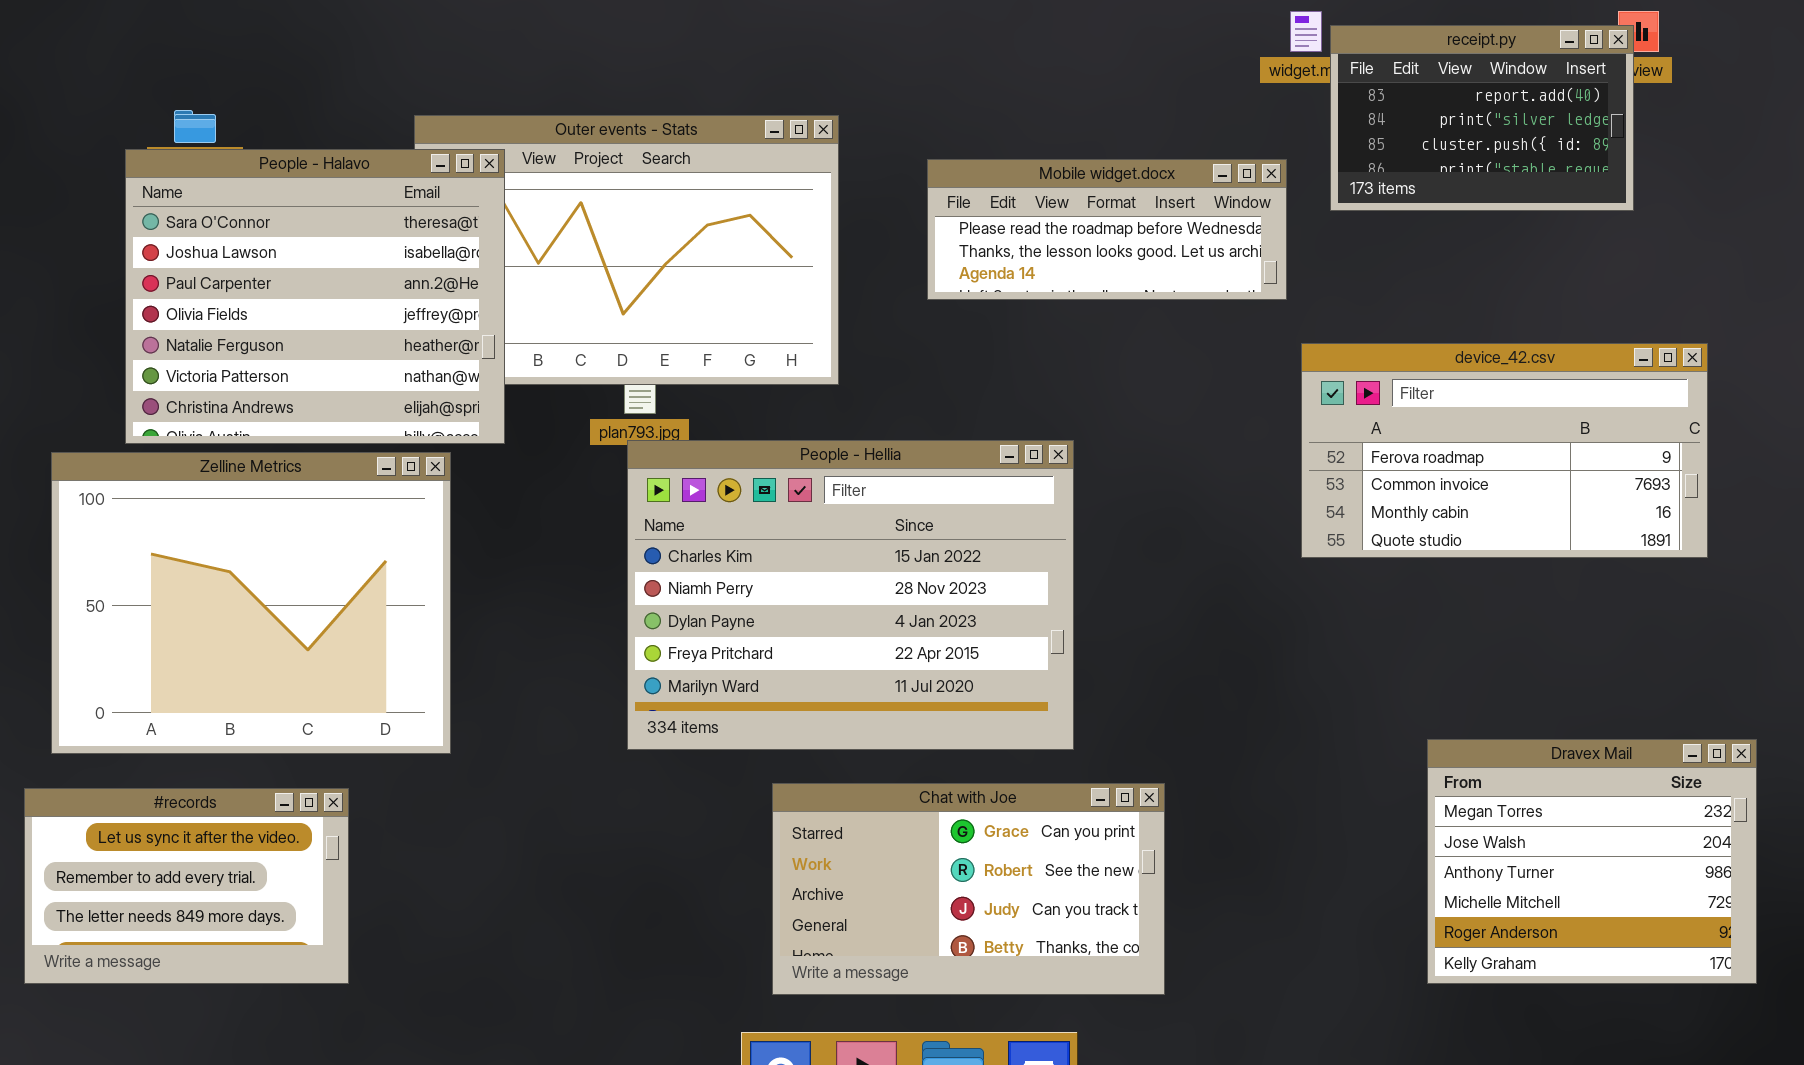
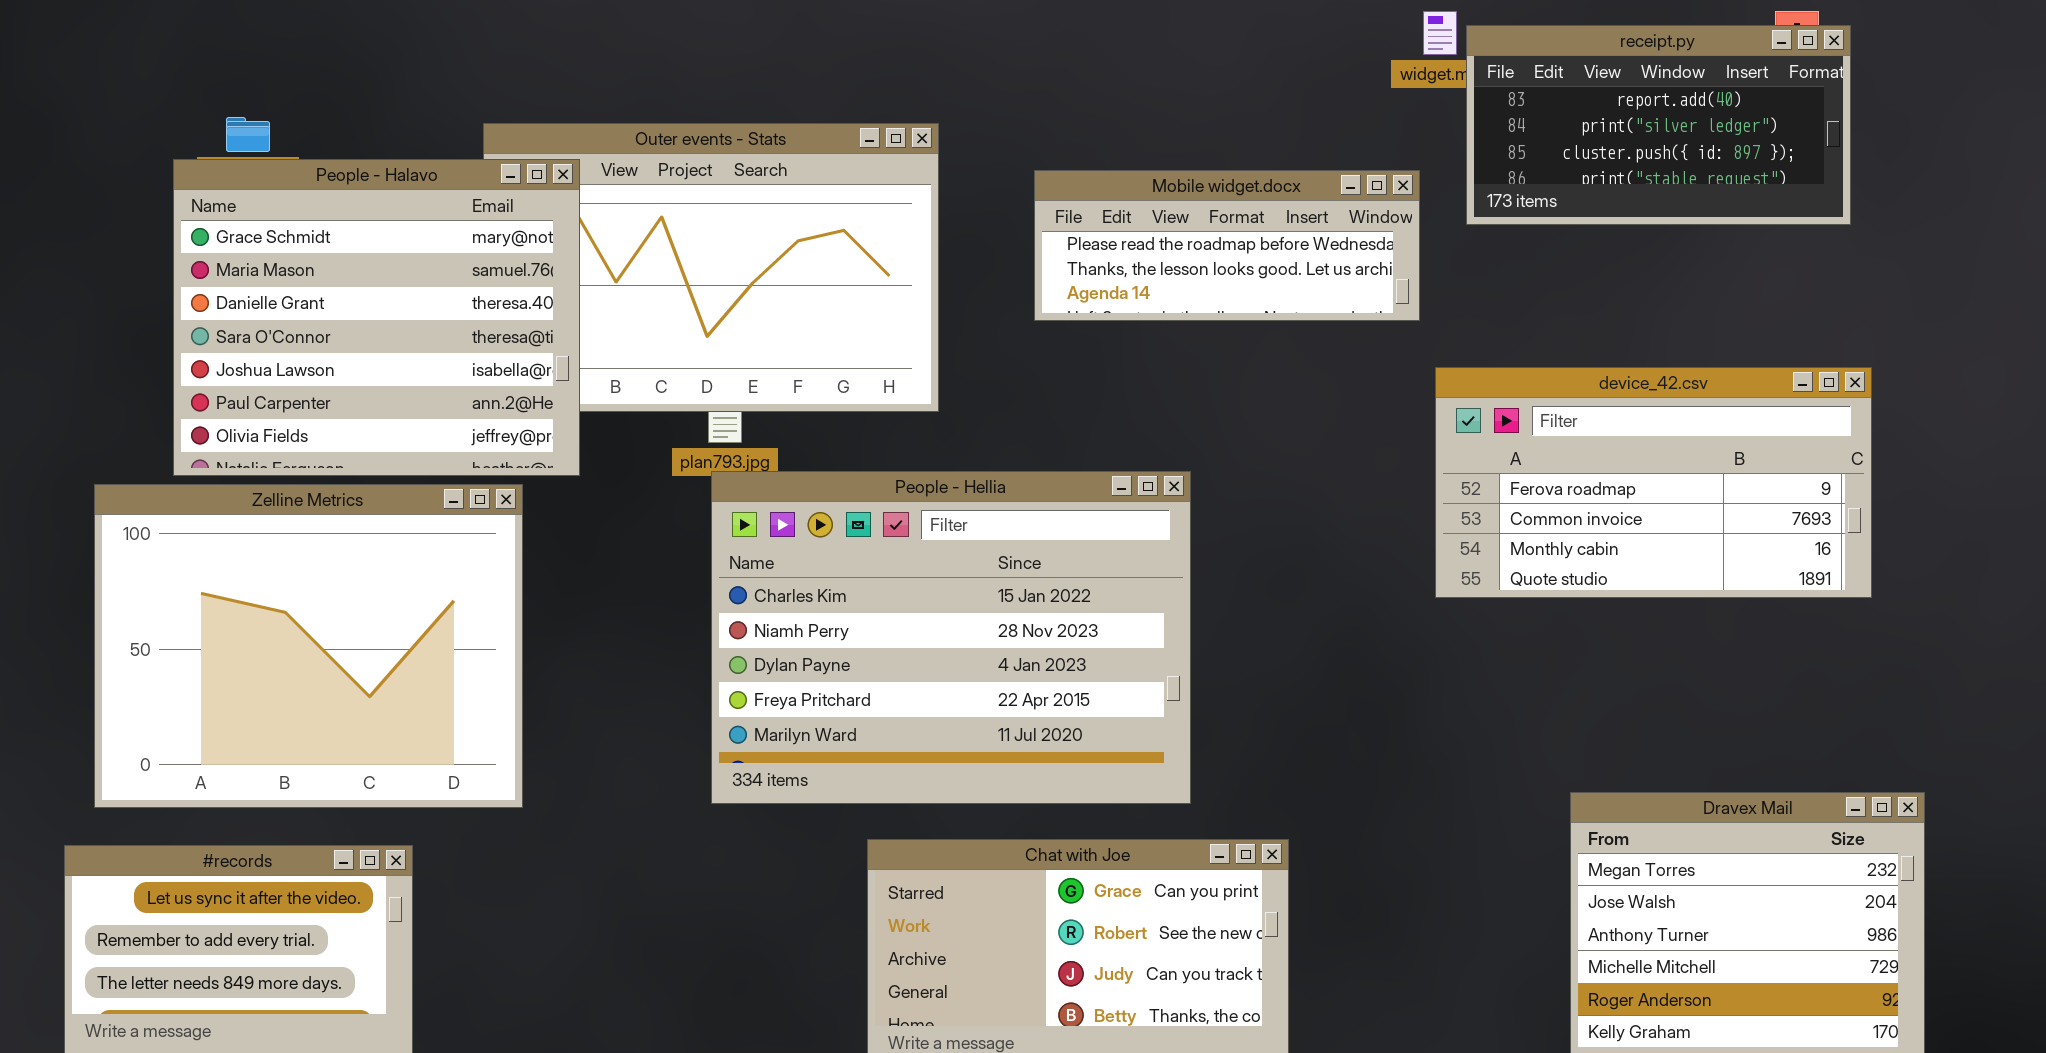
receipt.py: [1330,25,1634,211] -> [1466,25,1851,225], resized
People - Halavo: [125,149,505,444] -> [173,159,580,476], scrolled up 3 rows

